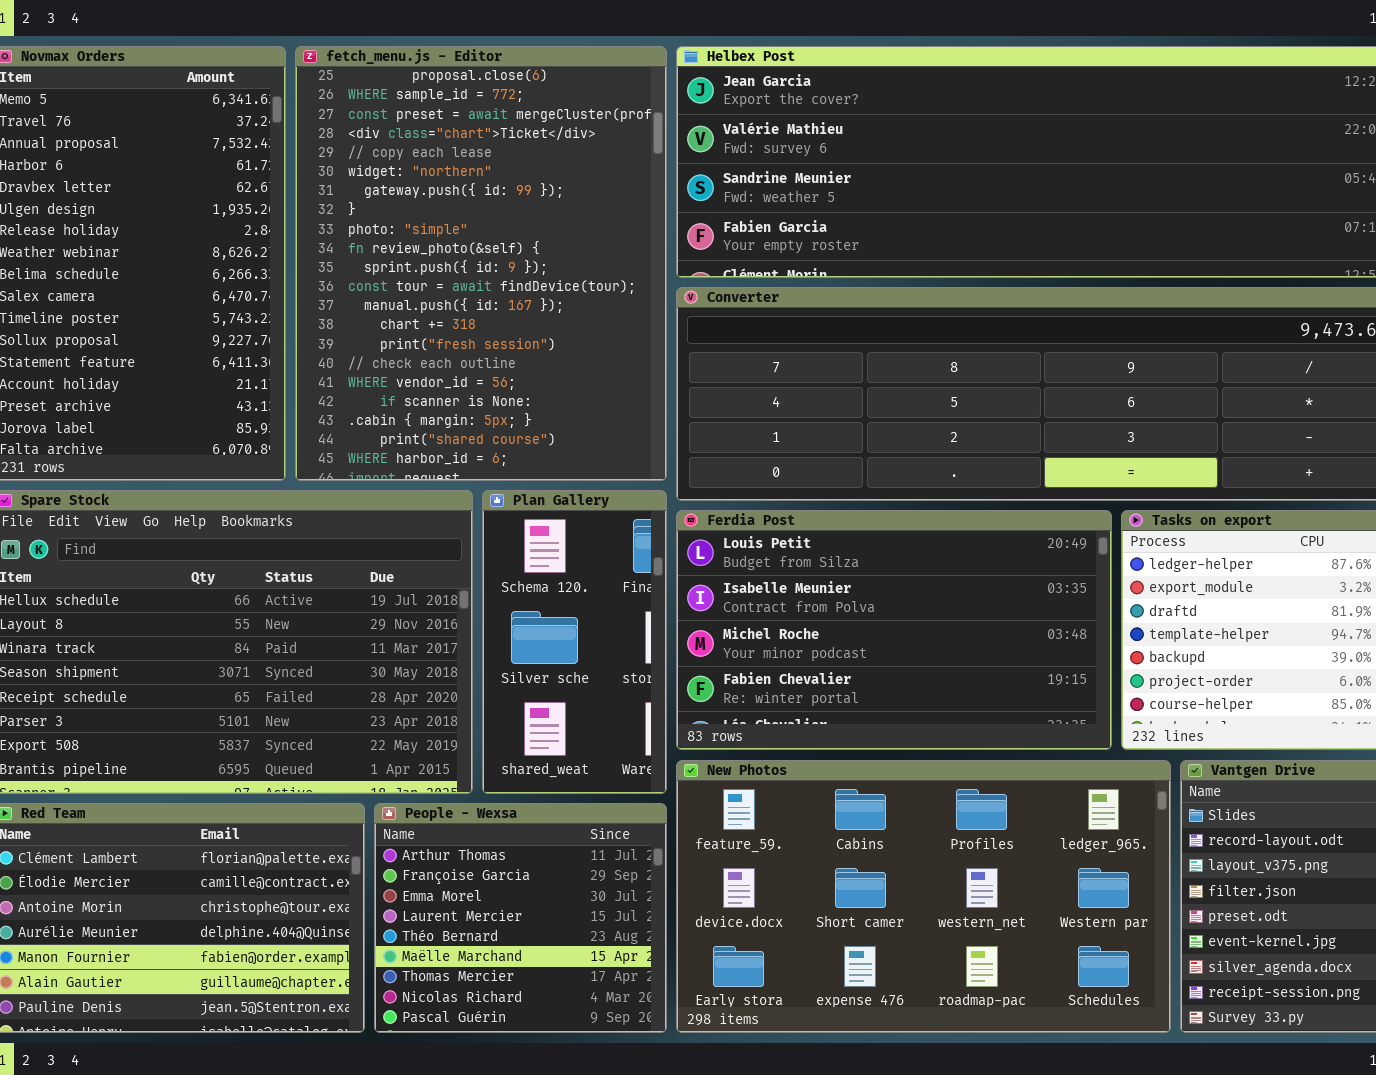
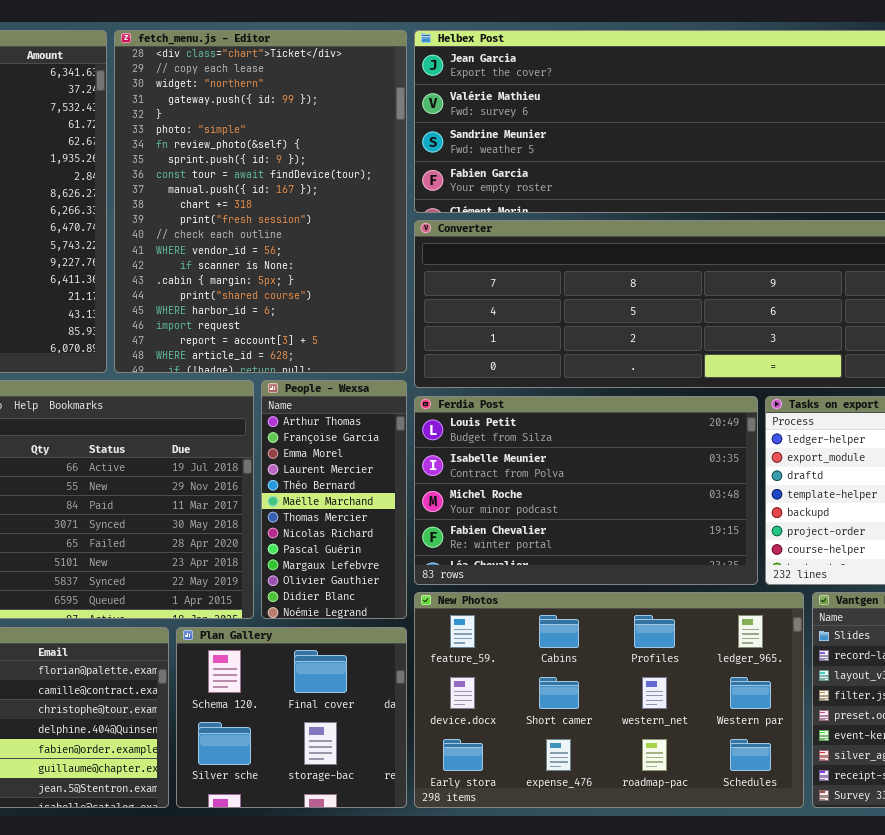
fetch_menu.js - Editor: [295,46,667,481] -> [114,30,407,373], scrolled down 3 rows
Plan Gallery: [482,490,667,794] -> [176,627,407,808], moved, resized
People - Wexsa: [374,803,667,1033] -> [261,380,407,619], moved, resized

